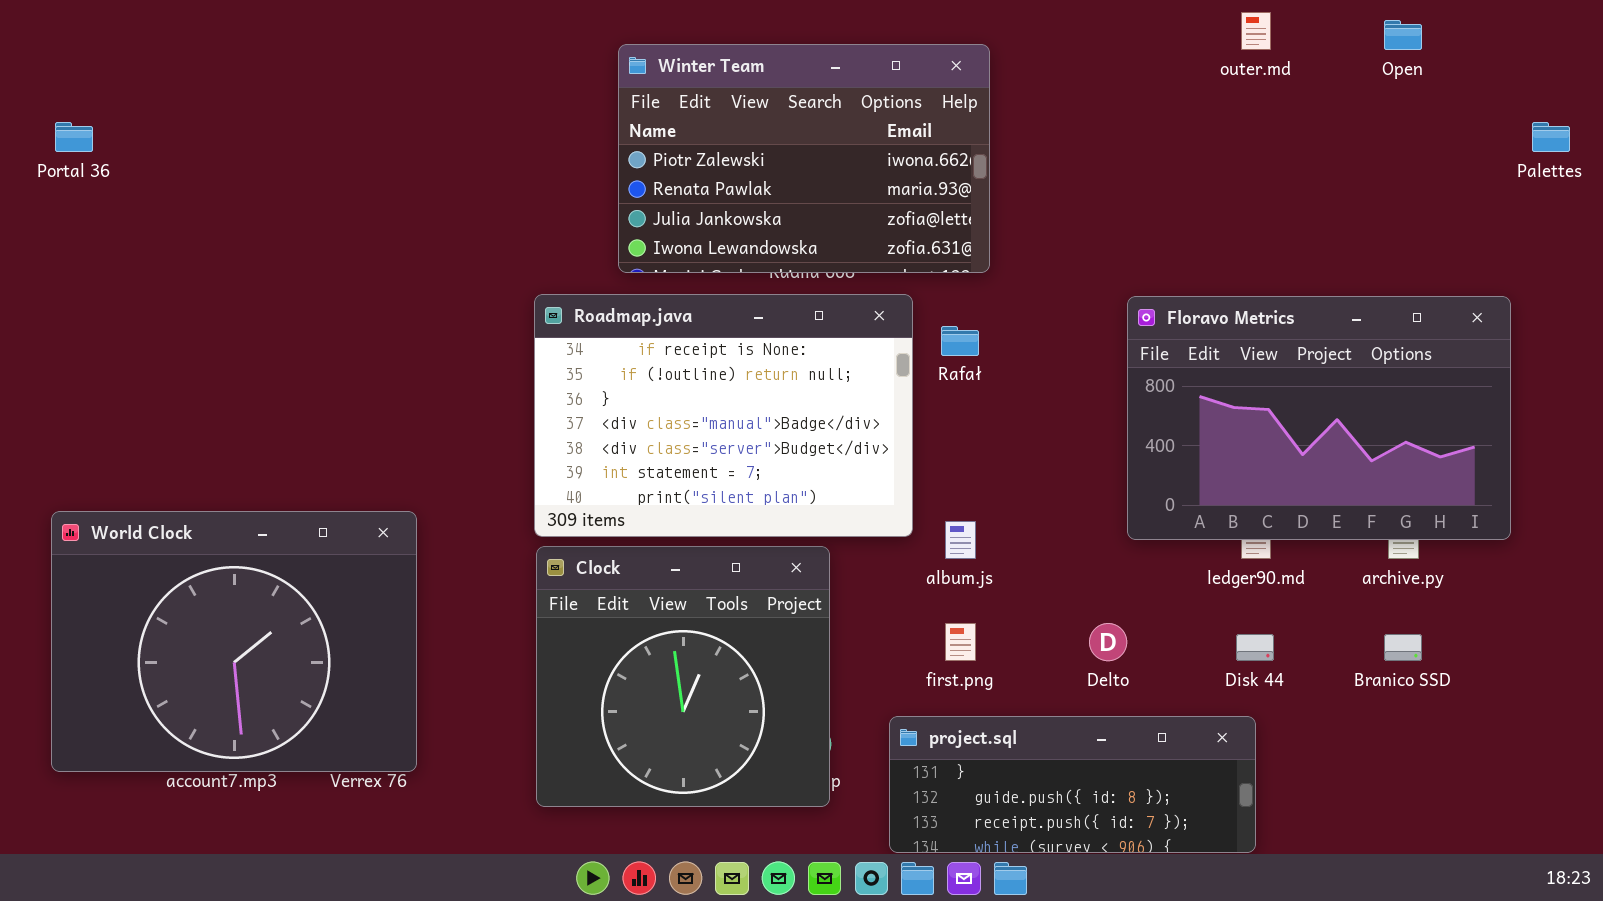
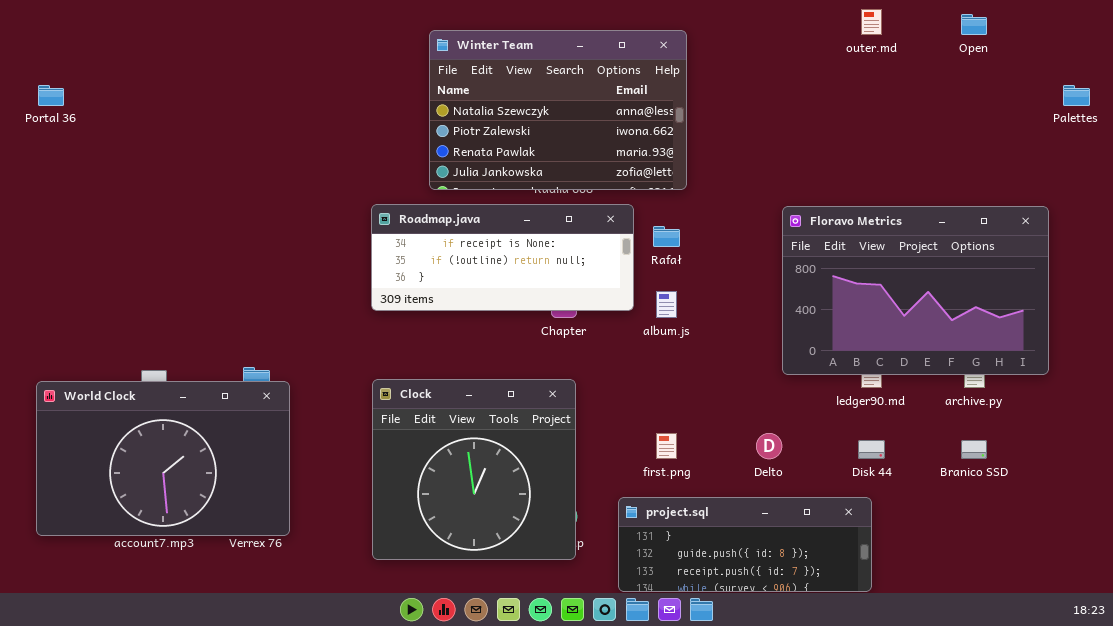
Winter Team: [618,44,990,273] -> [429,30,687,190], scrolled up 1 row
Roadmap.java: [534,294,913,537] -> [371,204,634,311], resized
World Clock: [51,511,417,772] -> [36,381,290,536], resized
album.js: [945,521,976,559] -> [656,291,677,318], moved

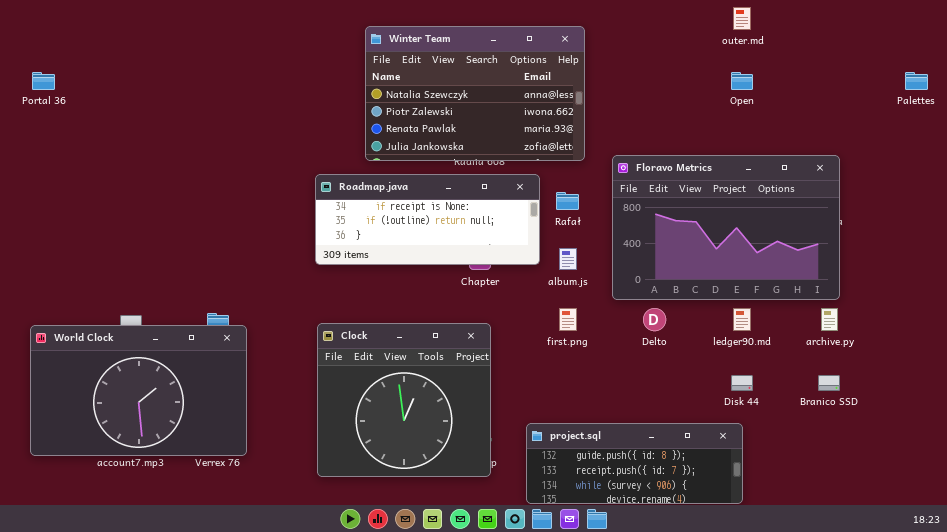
Open: [961,14,987,35] -> [731,72,753,90], moved
Floravo Metrics: [782,206,1049,375] -> [612,155,840,300], moved
first.png: [656,433,677,459] -> [559,308,577,331], moved
Delto: [756,433,782,459] -> [643,308,666,331], moved
project.sql: [618,497,872,592] -> [526,423,743,504], scrolled down 1 row

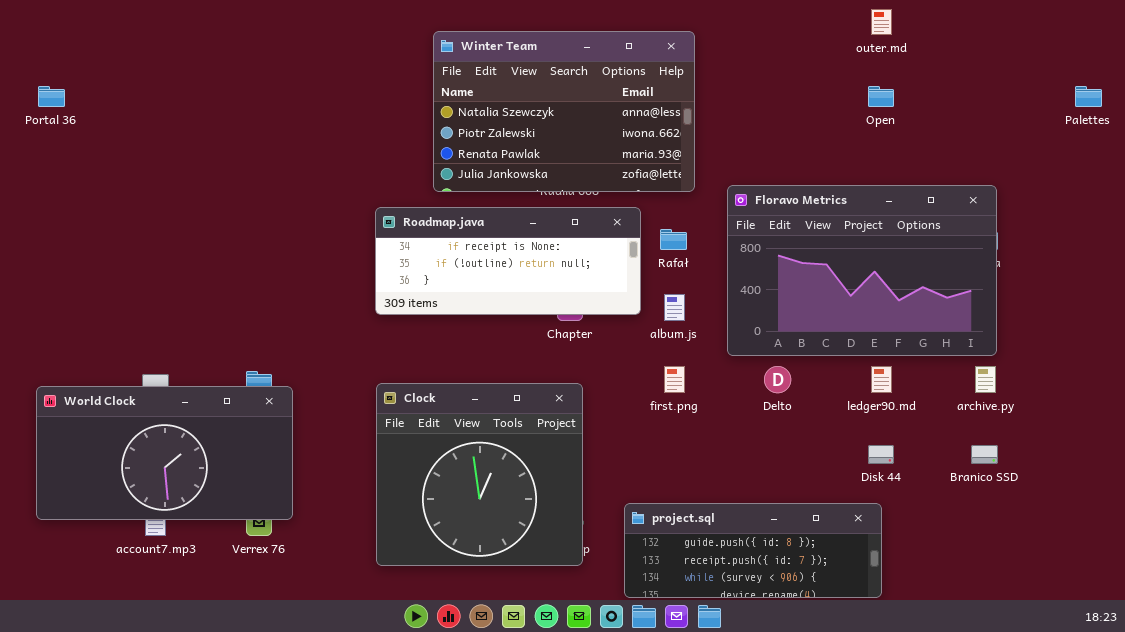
World Clock: [30,325,247,456] -> [36,386,293,520], resized

